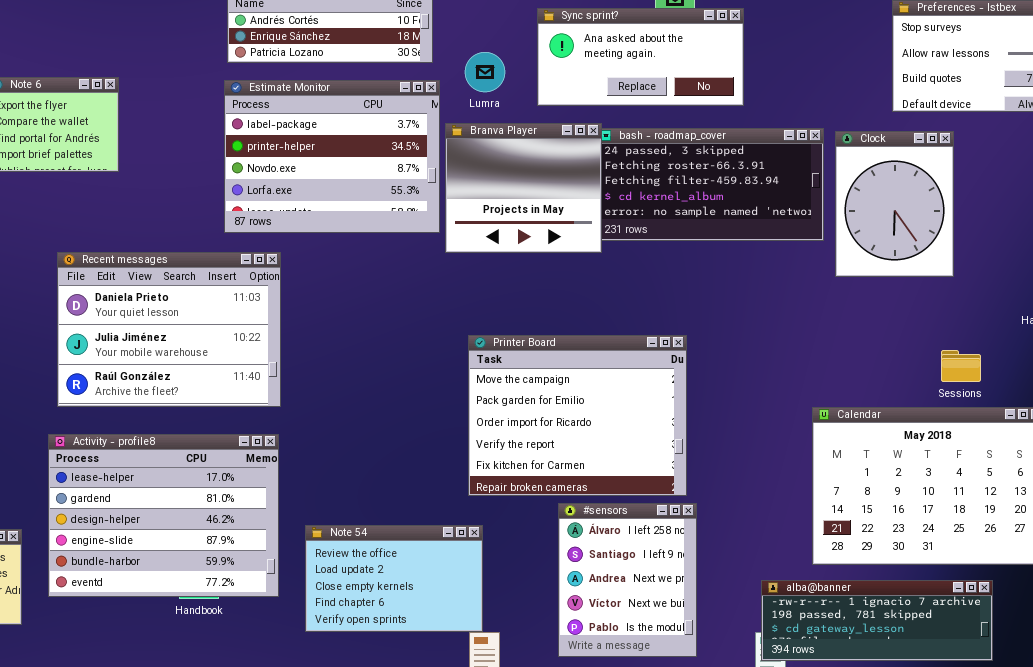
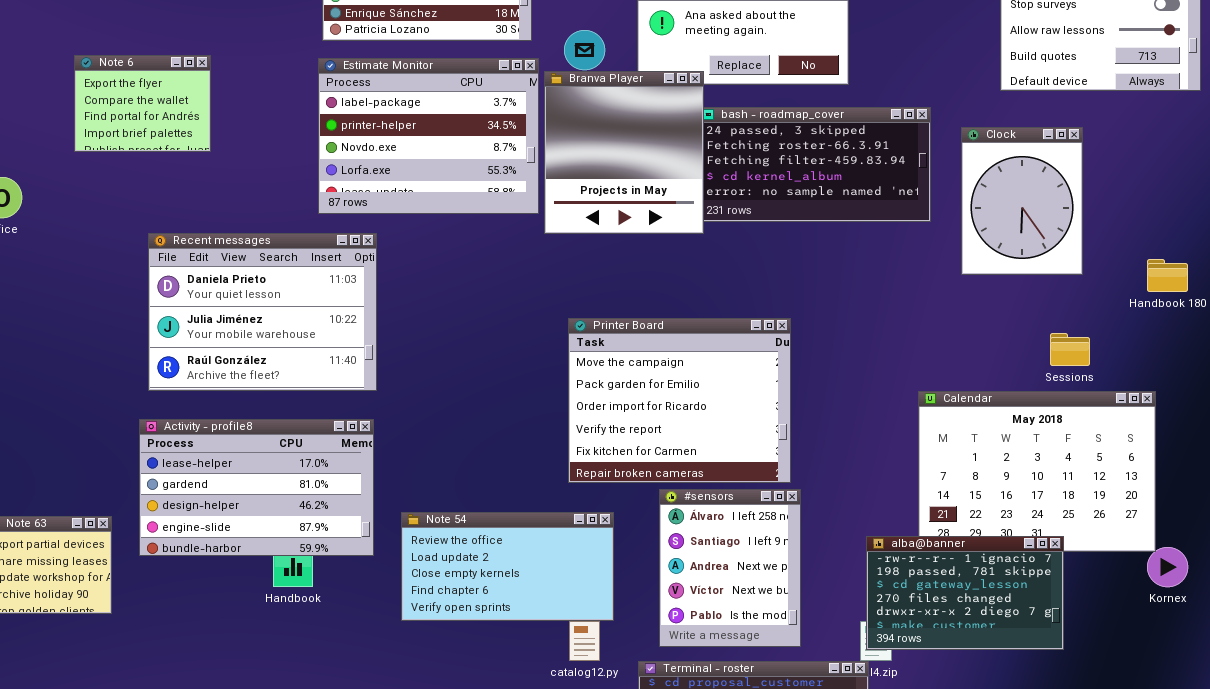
Branva Player: [445,123,602,253] -> [544,71,704,234], resized
Clock: [835,131,954,277] -> [961,127,1083,275], moved
Activity - profile8: [48,434,279,597] -> [139,419,374,556], resized
Note 54: [305,525,483,632] -> [401,512,614,621], resized
alba@banner: [761,580,993,661] -> [866,536,1064,650], resized

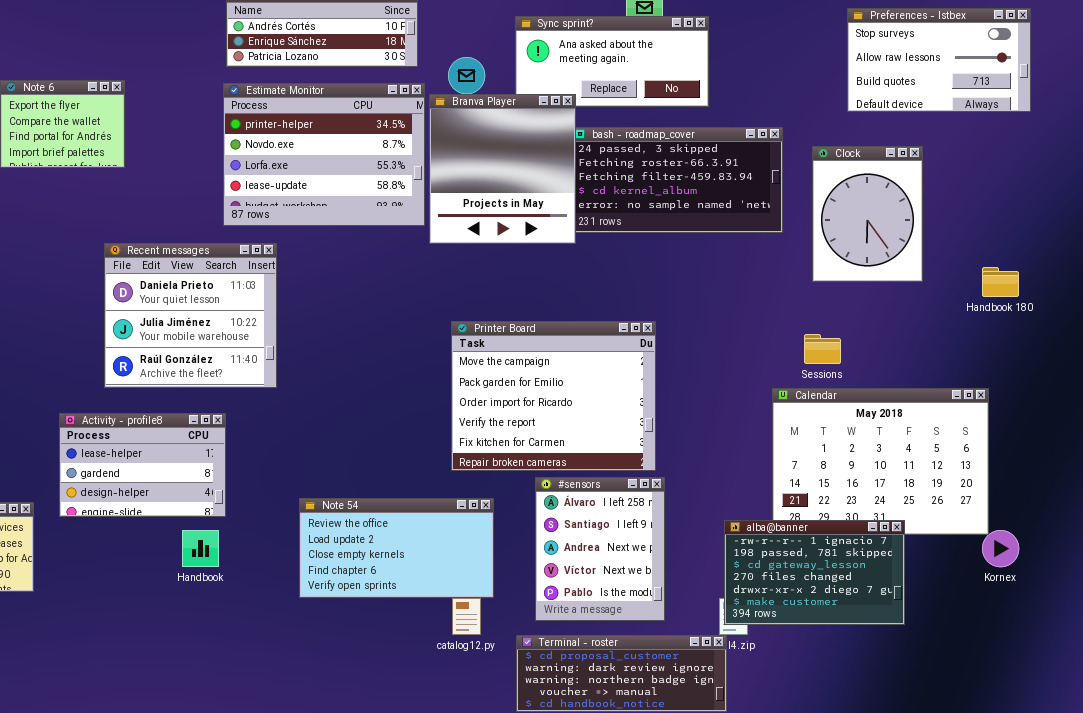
Estimate Monitor: [318,58,539,214] -> [223,83,425,226], scrolled down 1 row
Recent messages: [148,233,377,391] -> [104,243,277,388], resized
Sessions: [1050,333,1090,366] -> [804,334,841,364], moved
Activity - profile8: [139,419,374,556] -> [59,413,226,517], resized

